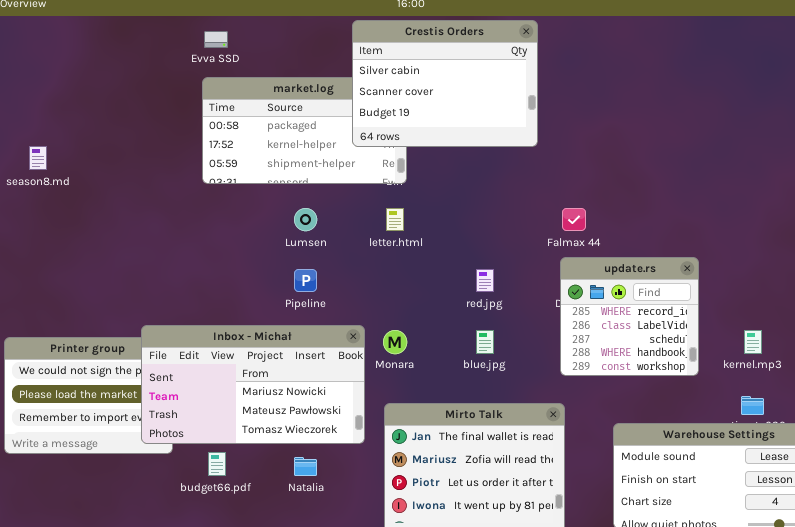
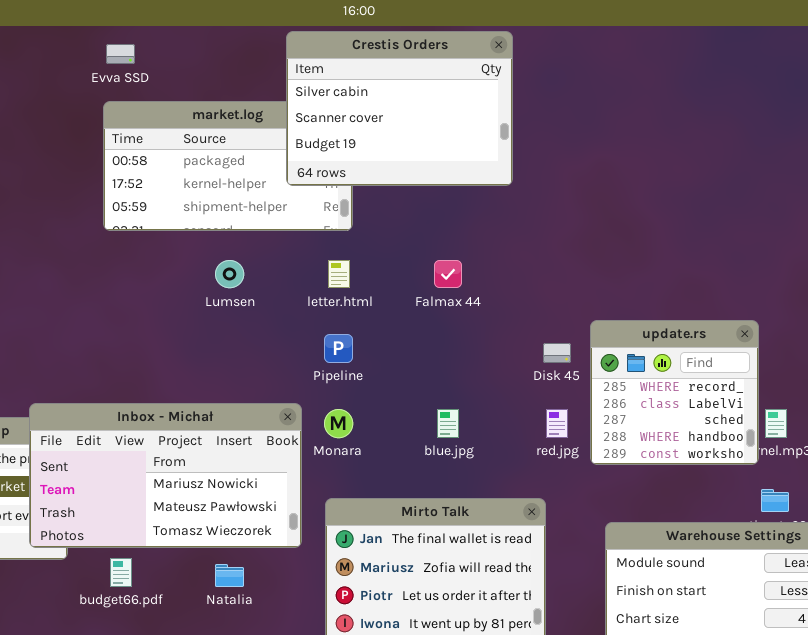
Falmax 44: [562,208,586,231] -> [434,260,462,288], moved
update.rs: [560,257,699,376] -> [590,320,759,465], moved
Pipeline: [294,269,317,292] -> [324,334,353,363], moved
red.jpg: [476,269,494,292] -> [546,409,568,438], moved

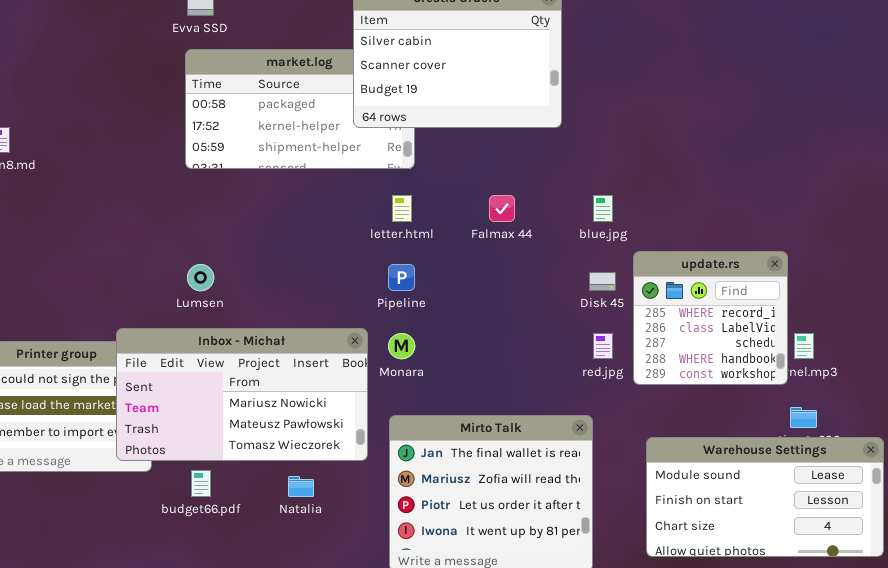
Lumsen: [215,260,244,288] -> [187,264,214,291], moved
blue.jpg: [437,409,459,438] -> [593,195,613,222], moved

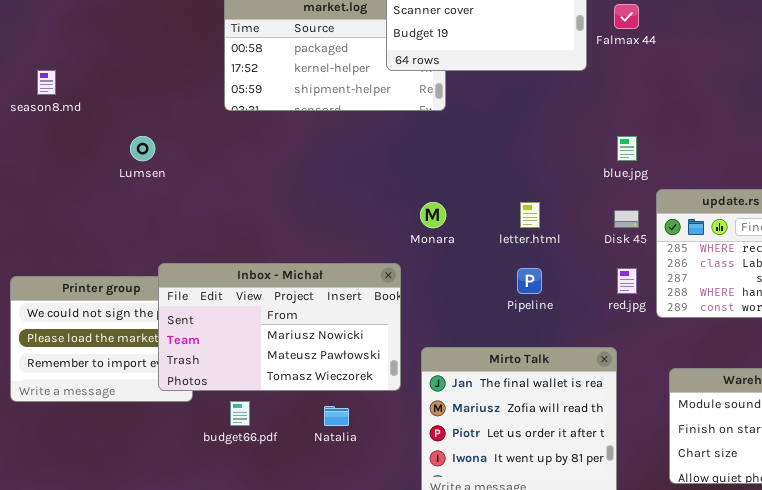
letter.html: [392,195,412,222] -> [520,202,540,228], moved
Falmax 44: [489,195,515,222] -> [614,4,639,29], moved
Lumsen: [187,264,214,291] -> [130,136,155,161], moved
Pipeline: [388,264,415,291] -> [517,268,542,294], moved
Monara: [388,333,415,359] -> [420,202,446,228], moved

